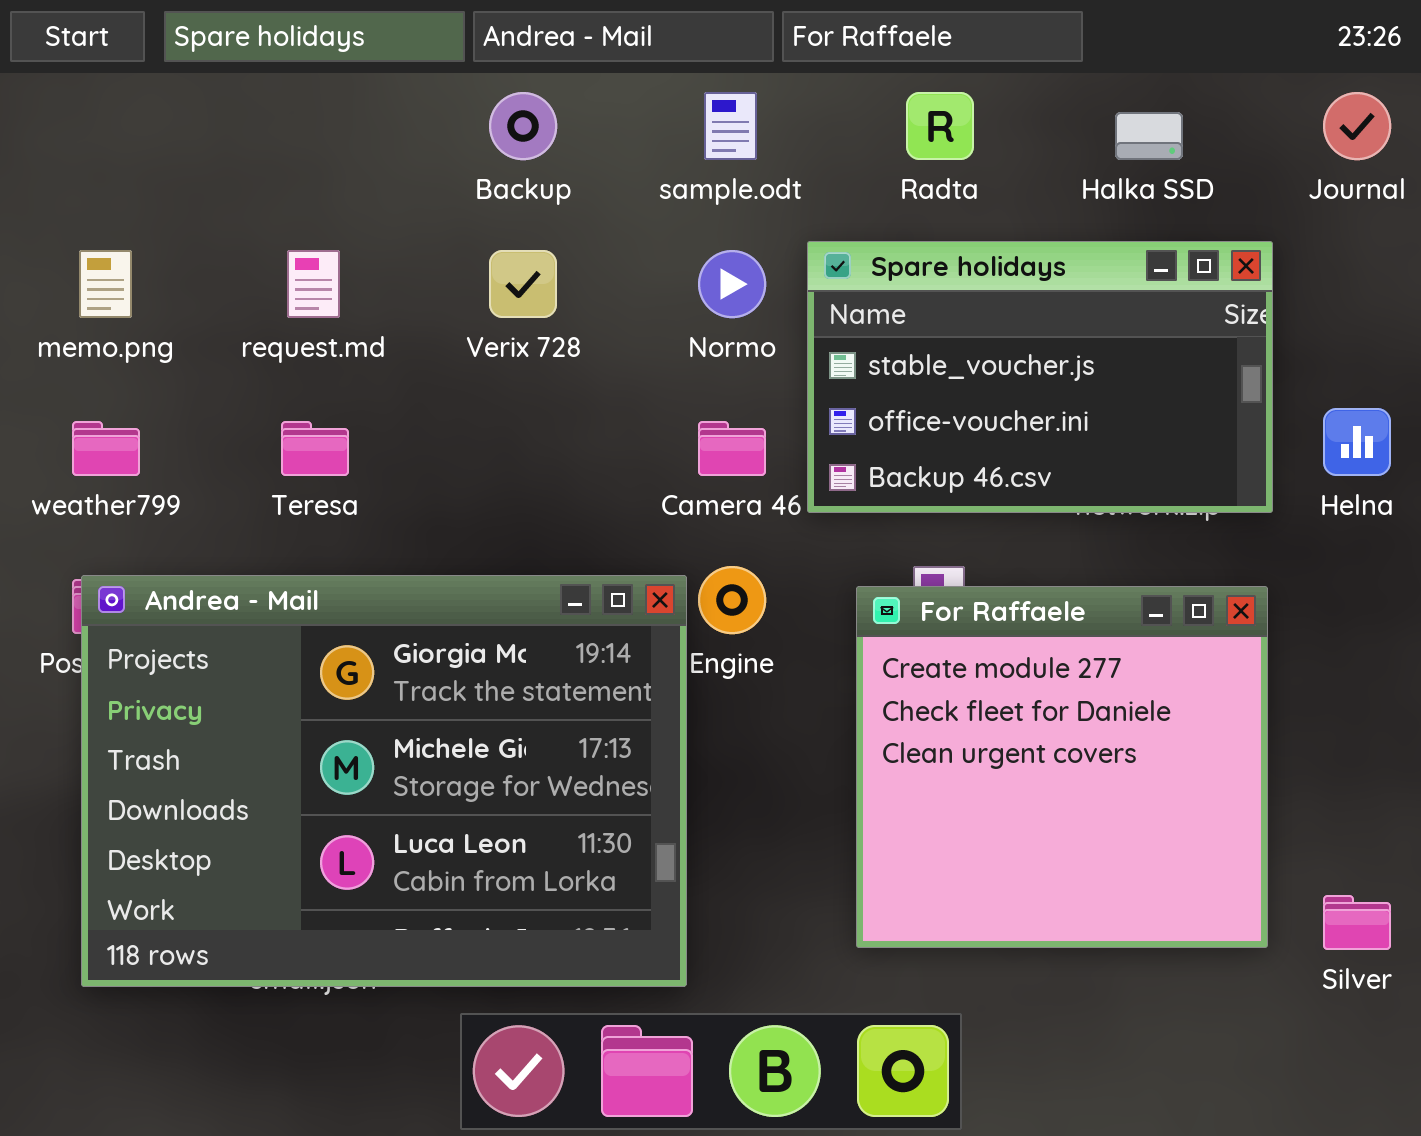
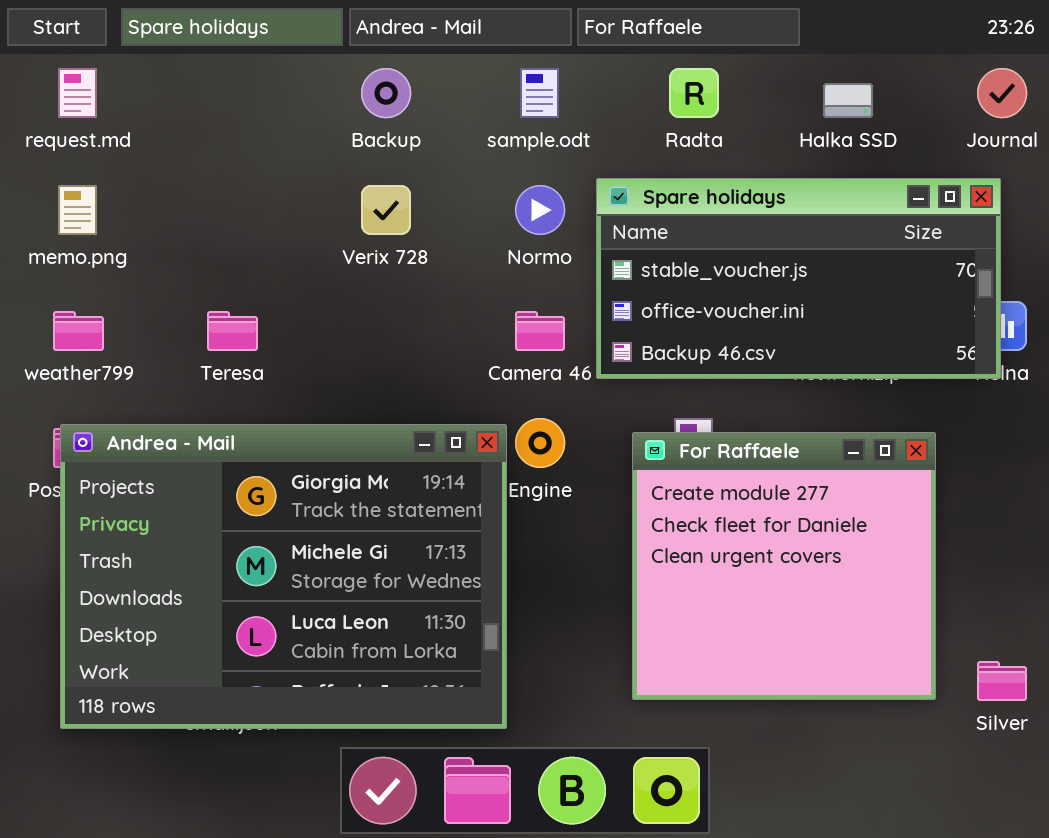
Spare holidays: [807,241,1273,513] -> [596,178,1001,379], resized
request.md: [287,250,340,318] -> [58,68,97,118], moved

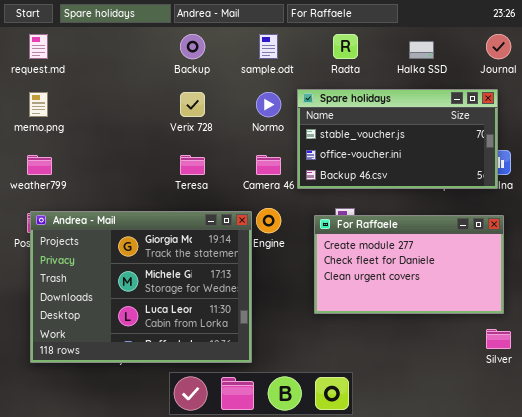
Teresa: [207,311,258,351] -> [180,155,205,175], moved
For Raffaele: [632,432,936,700] -> [314,215,504,314], resized

